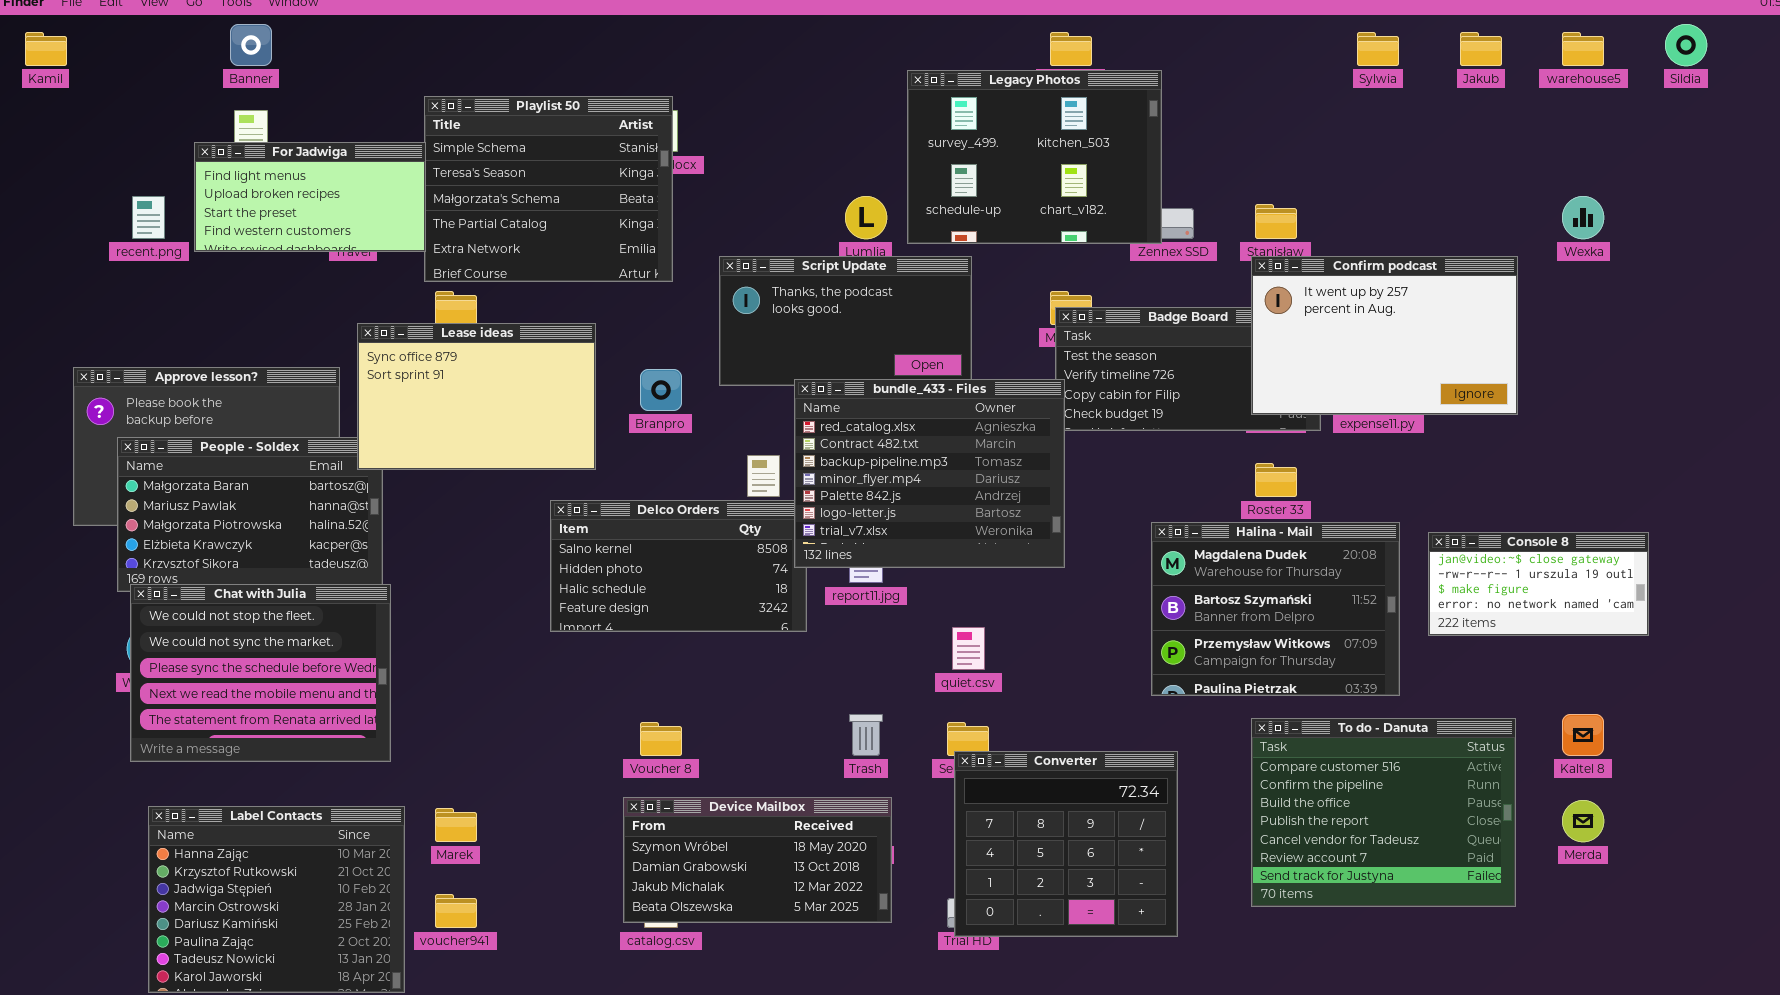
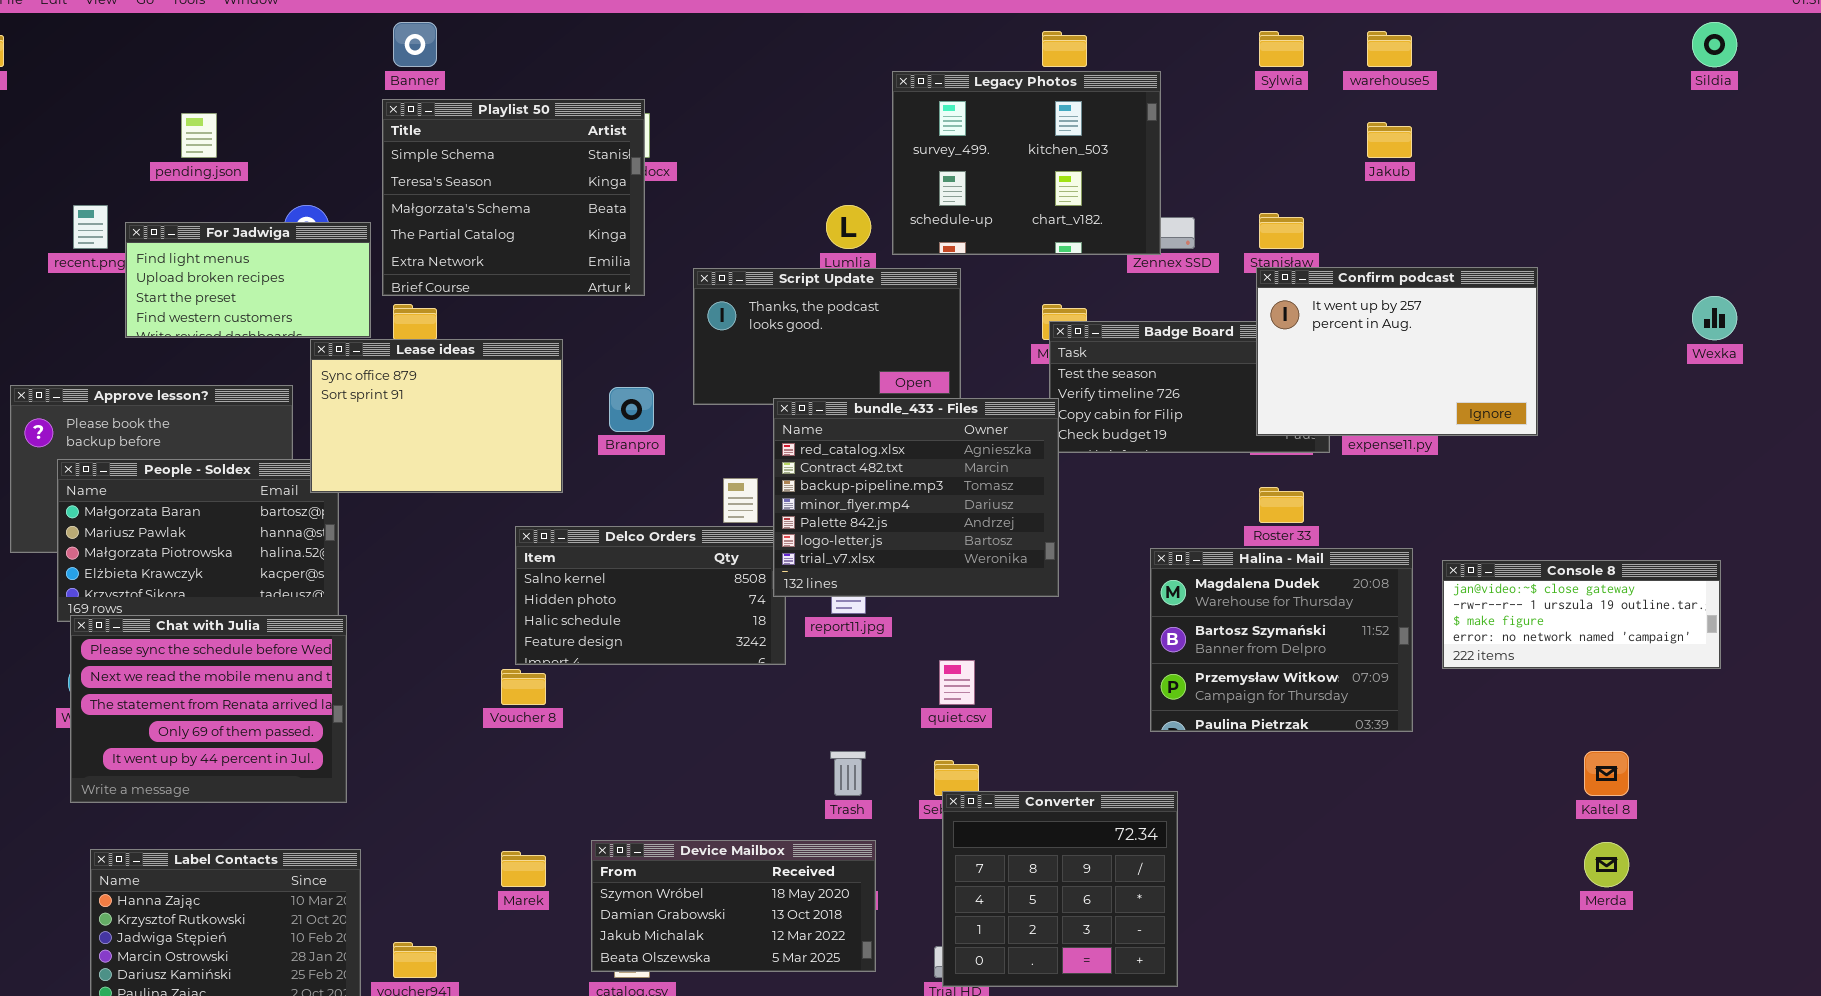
Banner: [230,24,272,66] -> [393,22,437,67], moved
Sylwia: [1357,32,1399,66] -> [1259,31,1304,67], moved
Jakub: [1460,32,1502,66] -> [1367,122,1412,158], moved
warehouse5: [1562,32,1604,66] -> [1367,31,1412,67], moved
For Jadwiga: [194,142,426,252] -> [125,222,371,338], moved
Wexka: [1562,196,1604,239] -> [1692,296,1737,340], moved
Console 8: [1428,532,1649,636] -> [1442,560,1721,669], resized
Chat with Julia: [130,584,391,762] -> [70,615,347,803], scrolled down 2 rows
To do - Danuta: [1251,718,1516,907] -> none, closed
Voucher 8: [640,722,682,756] -> [501,669,546,705], moved
Marek: [435,808,477,842] -> [501,851,546,887], moved

